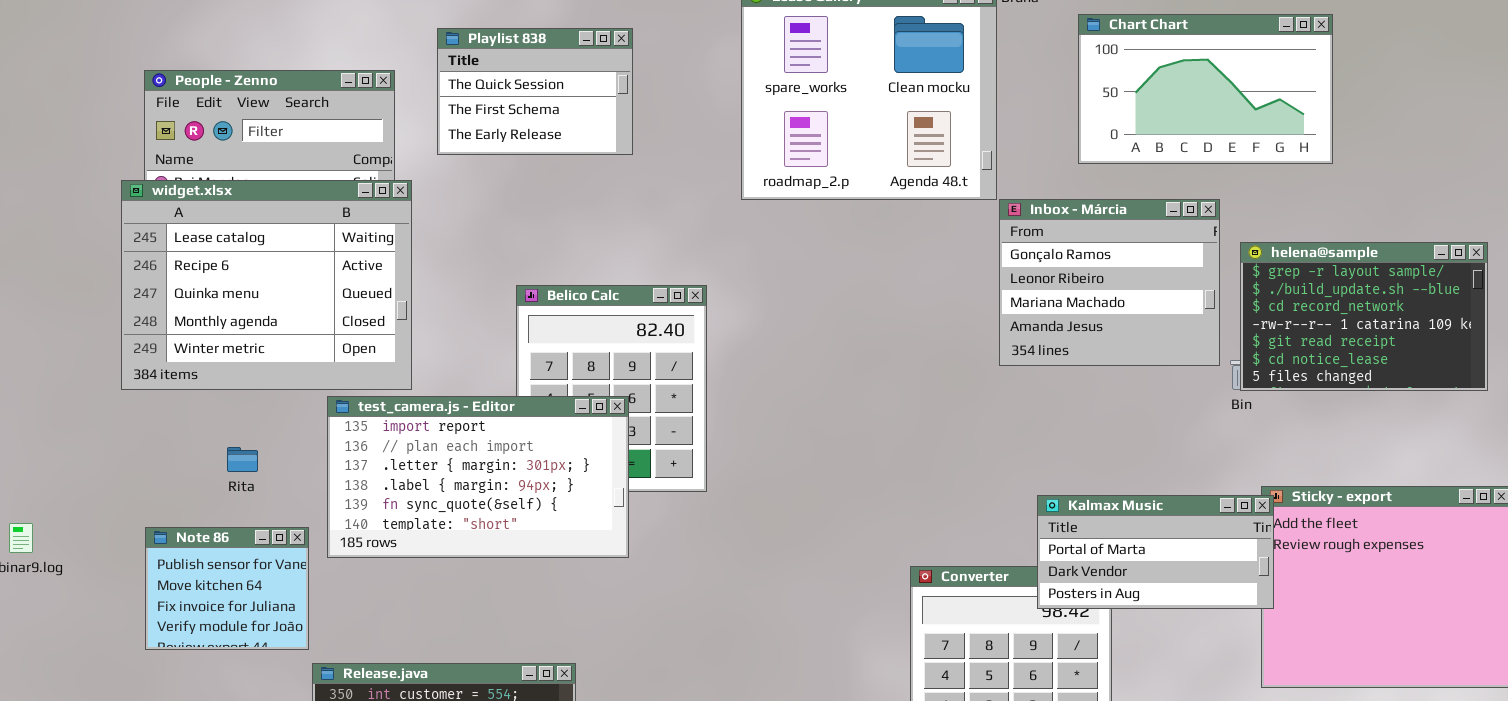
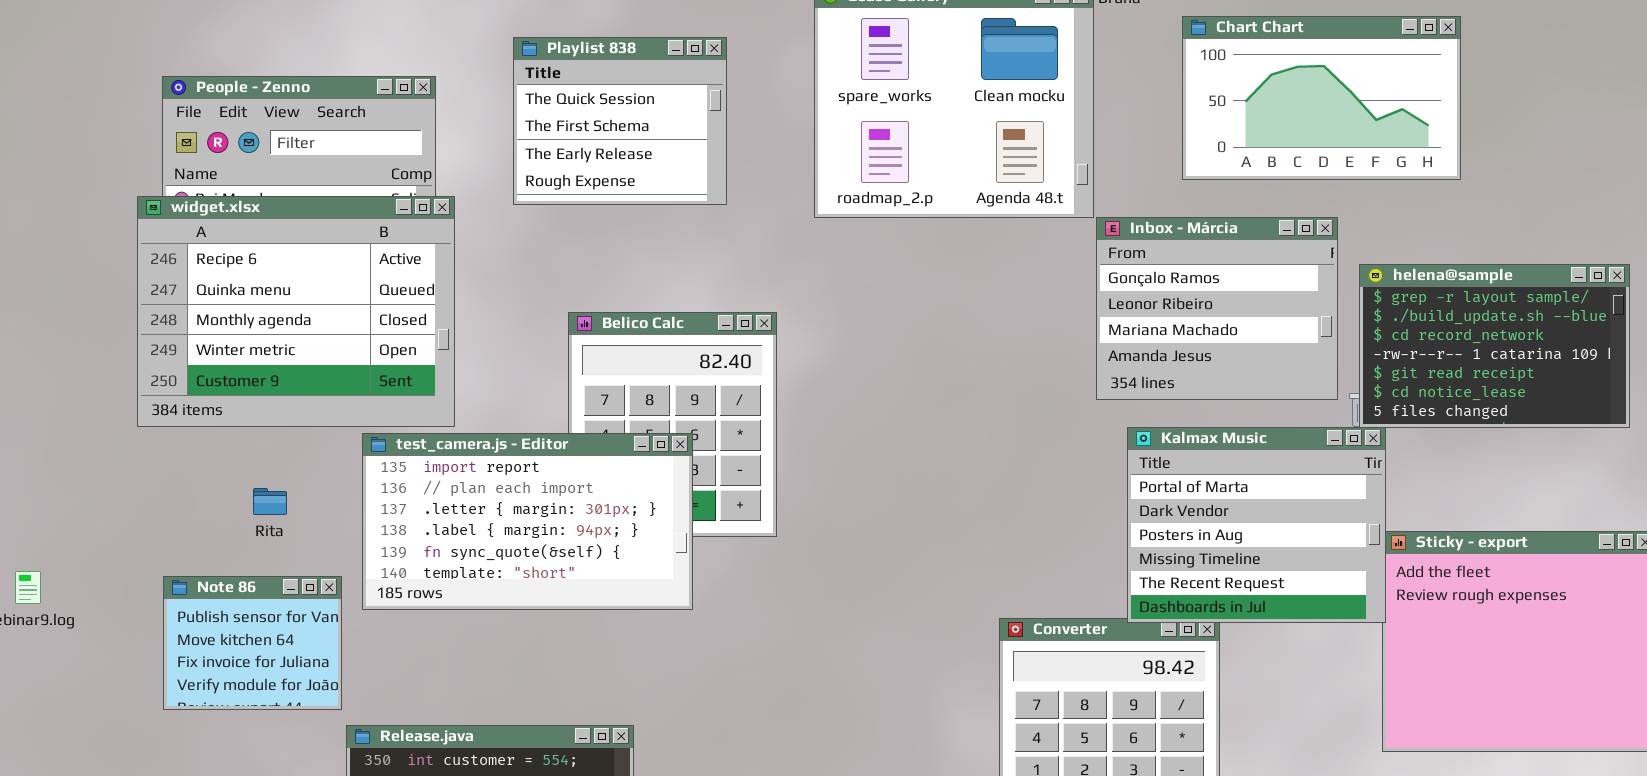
Playlist 838: [437,28,633,155] -> [513,37,727,205], moved, resized
widget.xlsx: [121,180,412,390] -> [137,196,455,427], scrolled down 1 row
Kalmax Music: [1037,495,1274,609] -> [1127,427,1386,623], moved, resized

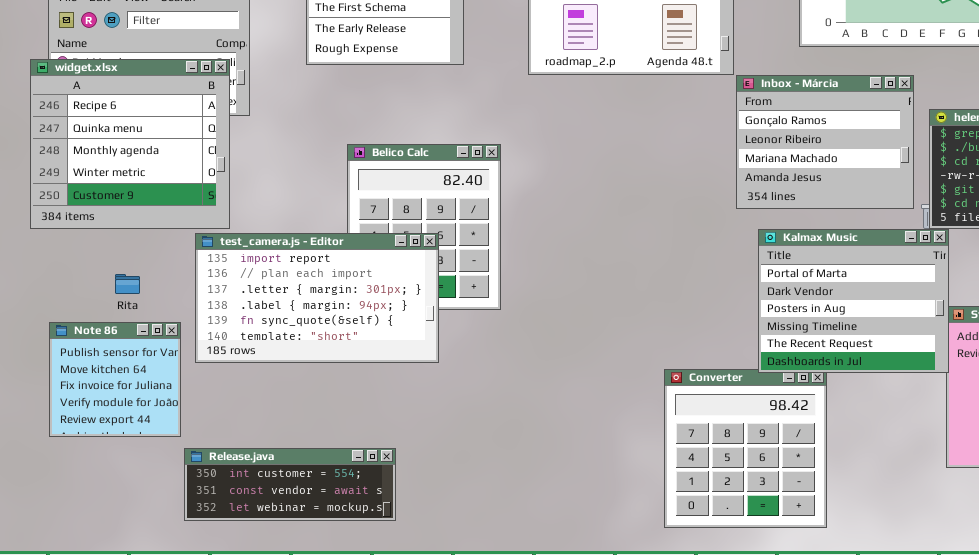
widget.xlsx: [137,196,455,427] -> [30,59,230,229], resized
Note 86: [163,576,342,710] -> [49,322,181,437], resized

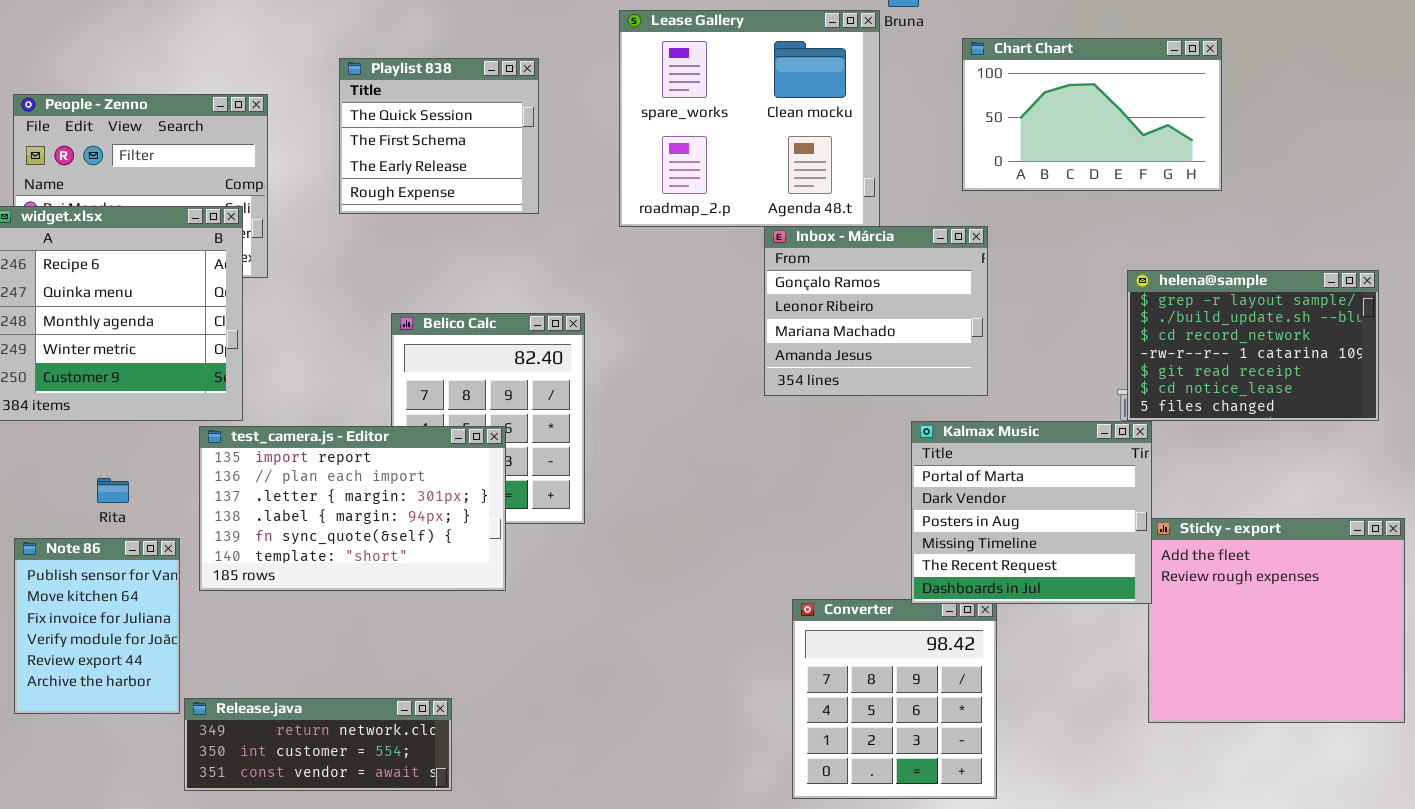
Inbox - Márcia: [736,75,914,209] -> [764,226,988,396], moved
Note 86: [49,322,181,437] -> [14,538,180,714], resized
Release.java: [184,448,396,521] -> [184,698,452,791], scrolled up 1 row

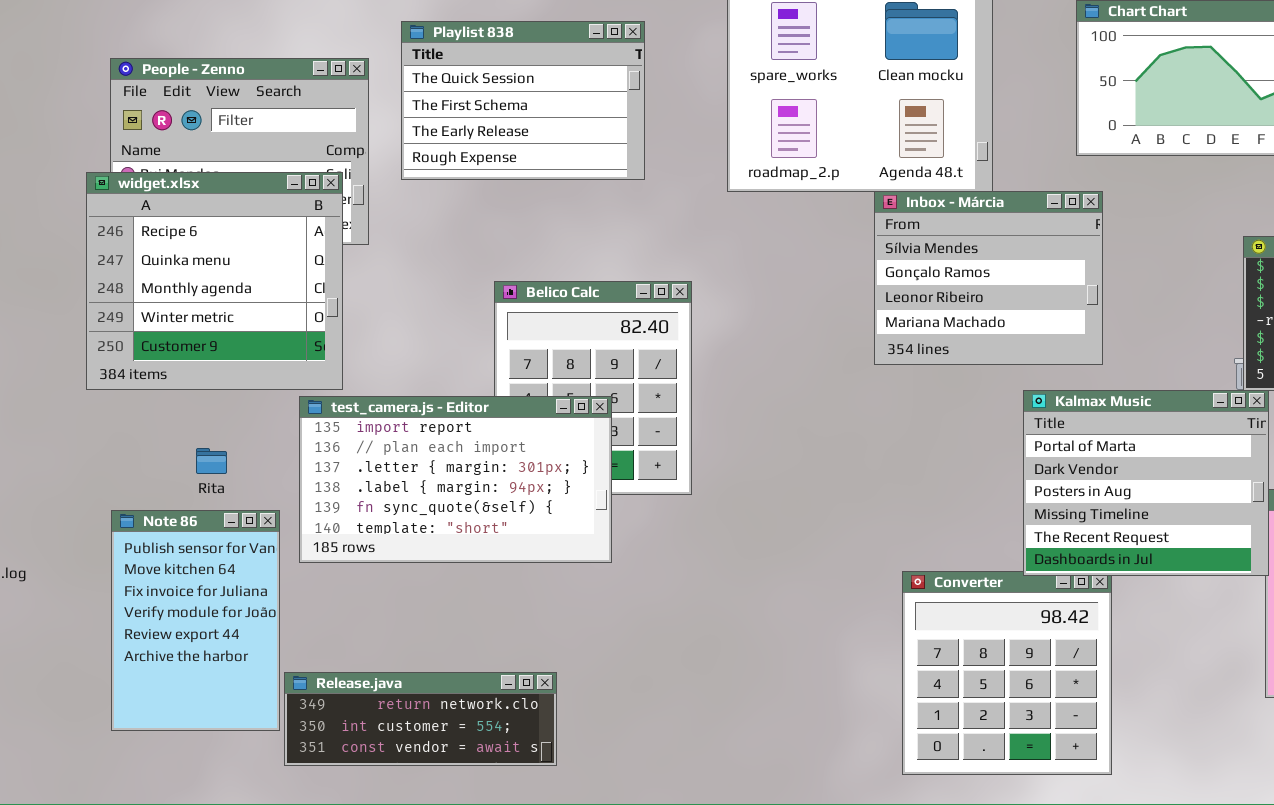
Playlist 838: [339,58,539,214] -> [401,21,645,180], resized
Inbox - Márcia: [764,226,988,396] -> [874,191,1103,365], scrolled up 1 row
Note 86: [14,538,180,714] -> [111,510,280,731], resized

